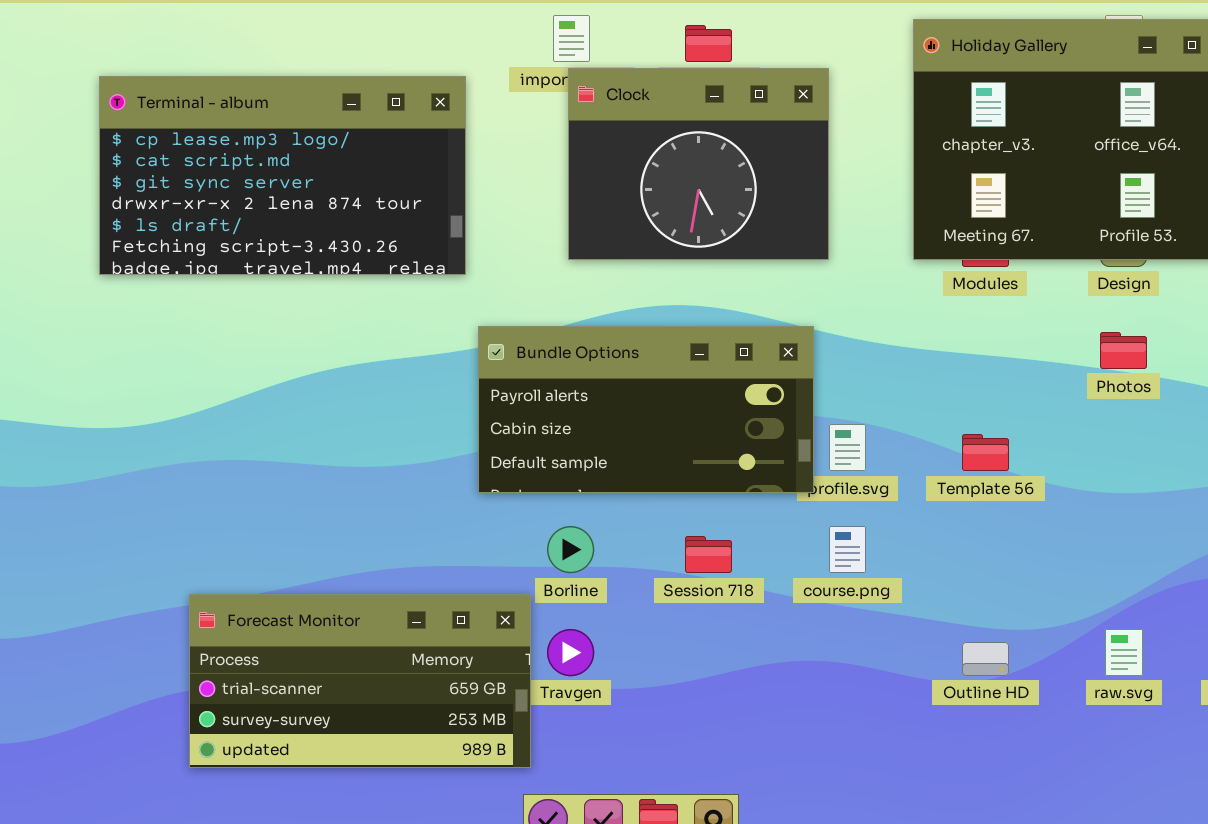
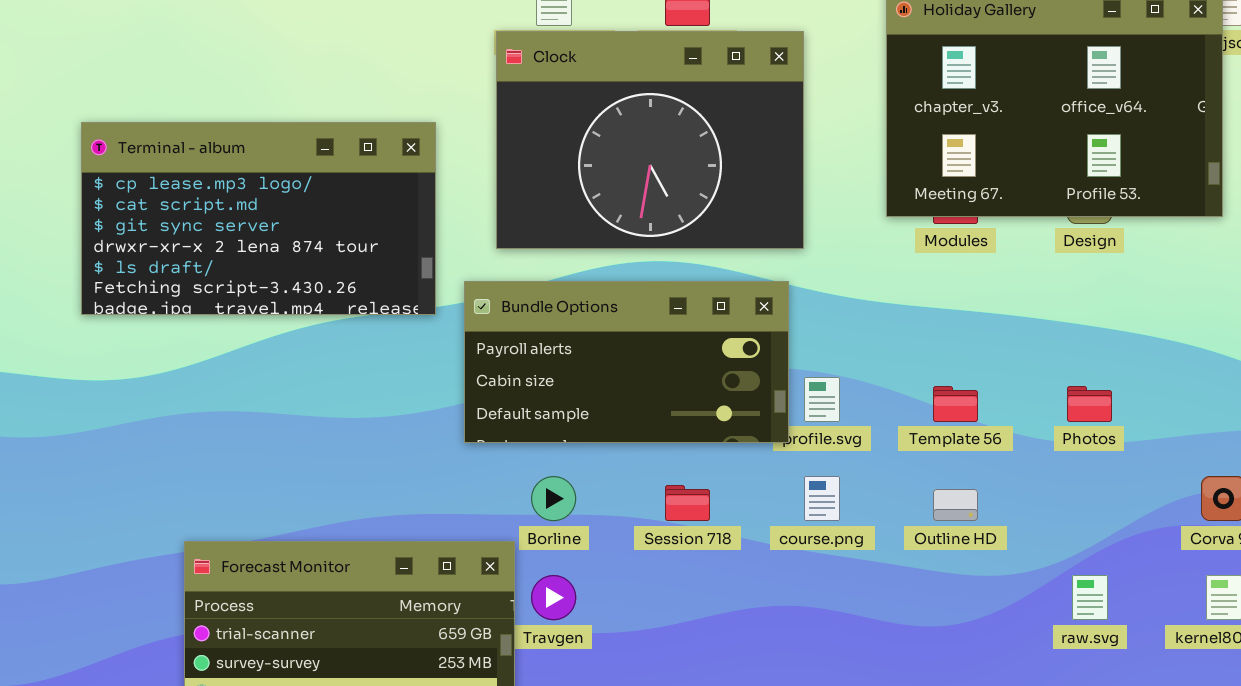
Clock: [568,68,829,260] -> [496,31,804,249], resized
Terminal - album: [99,76,466,275] -> [81,122,436,315], moved
Photos: [1100,332,1147,369] -> [1067,386,1112,422], moved
Outline HD: [962,642,1009,676] -> [933,489,978,521], moved

